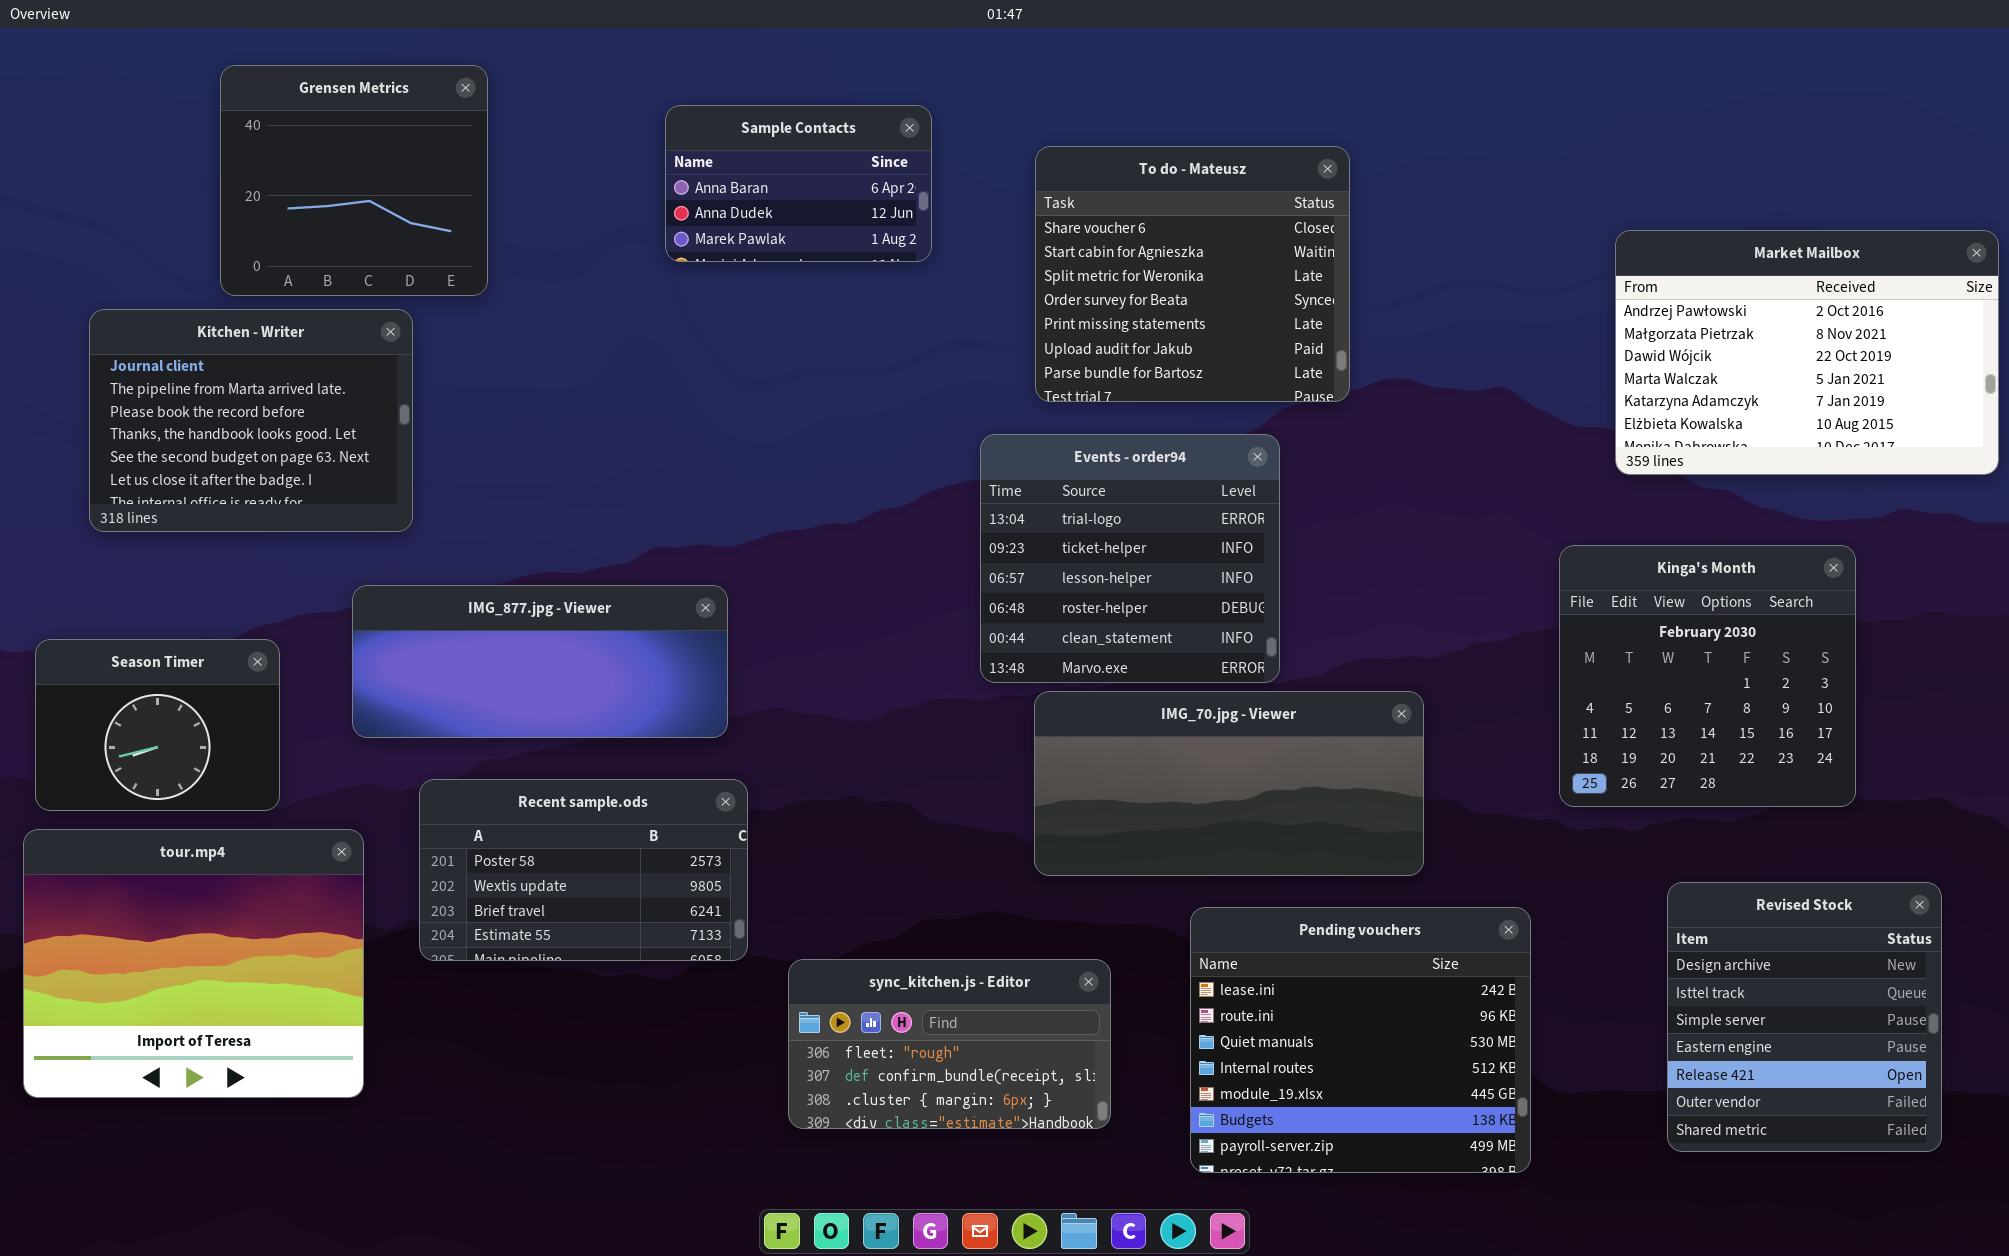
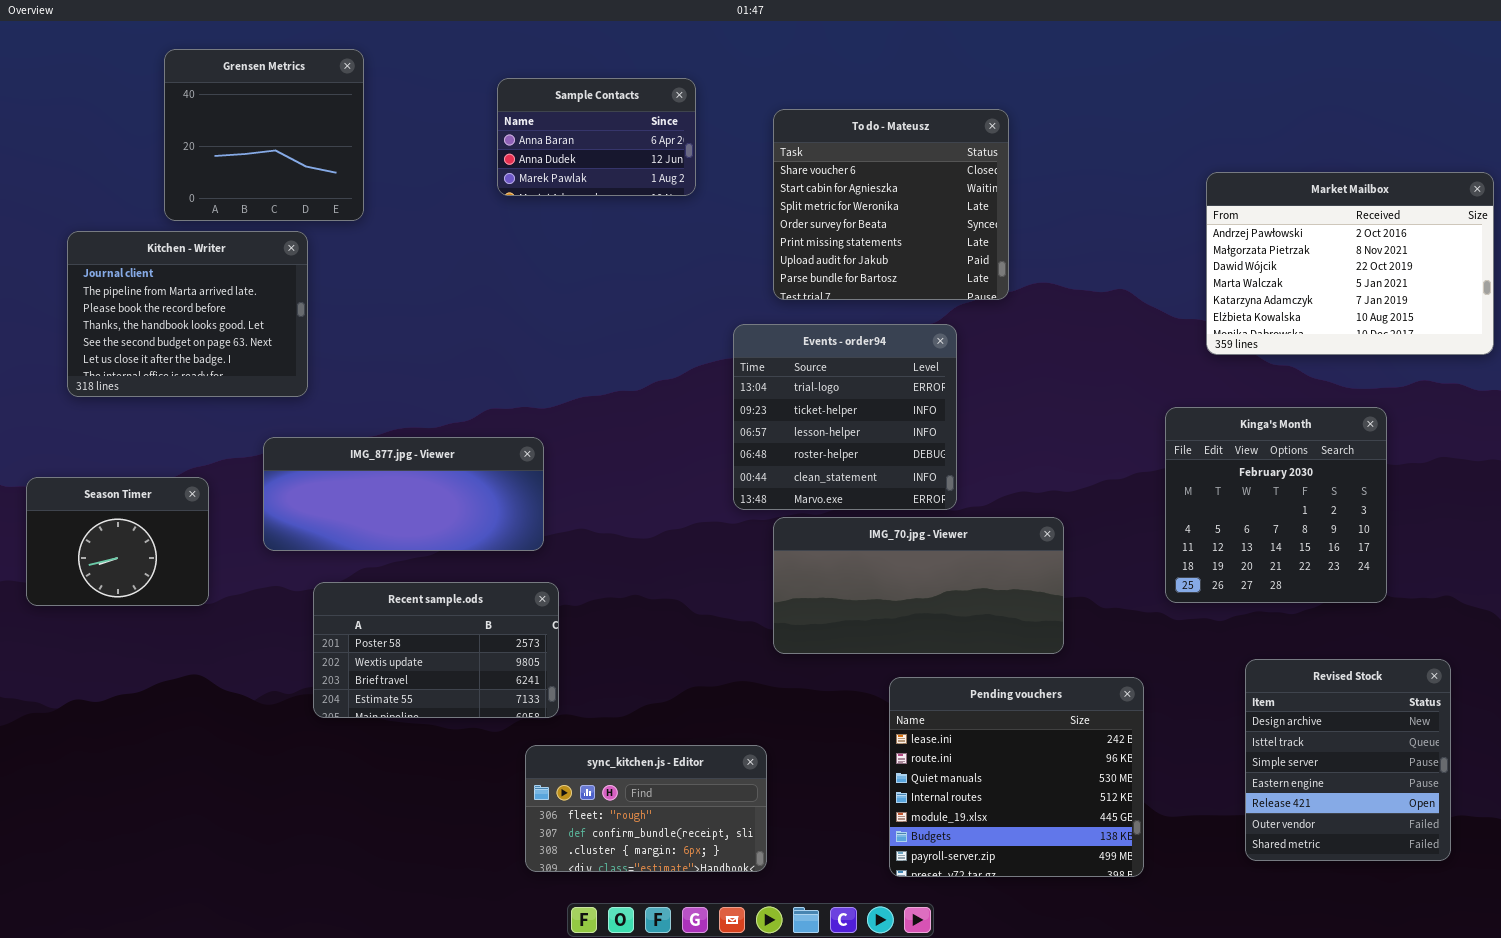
tour.mp4: [23,829,364,1098] -> none, closed
sync_kitchen.js - Editor: [788,959,1111,1129] -> [525,745,767,872], moved

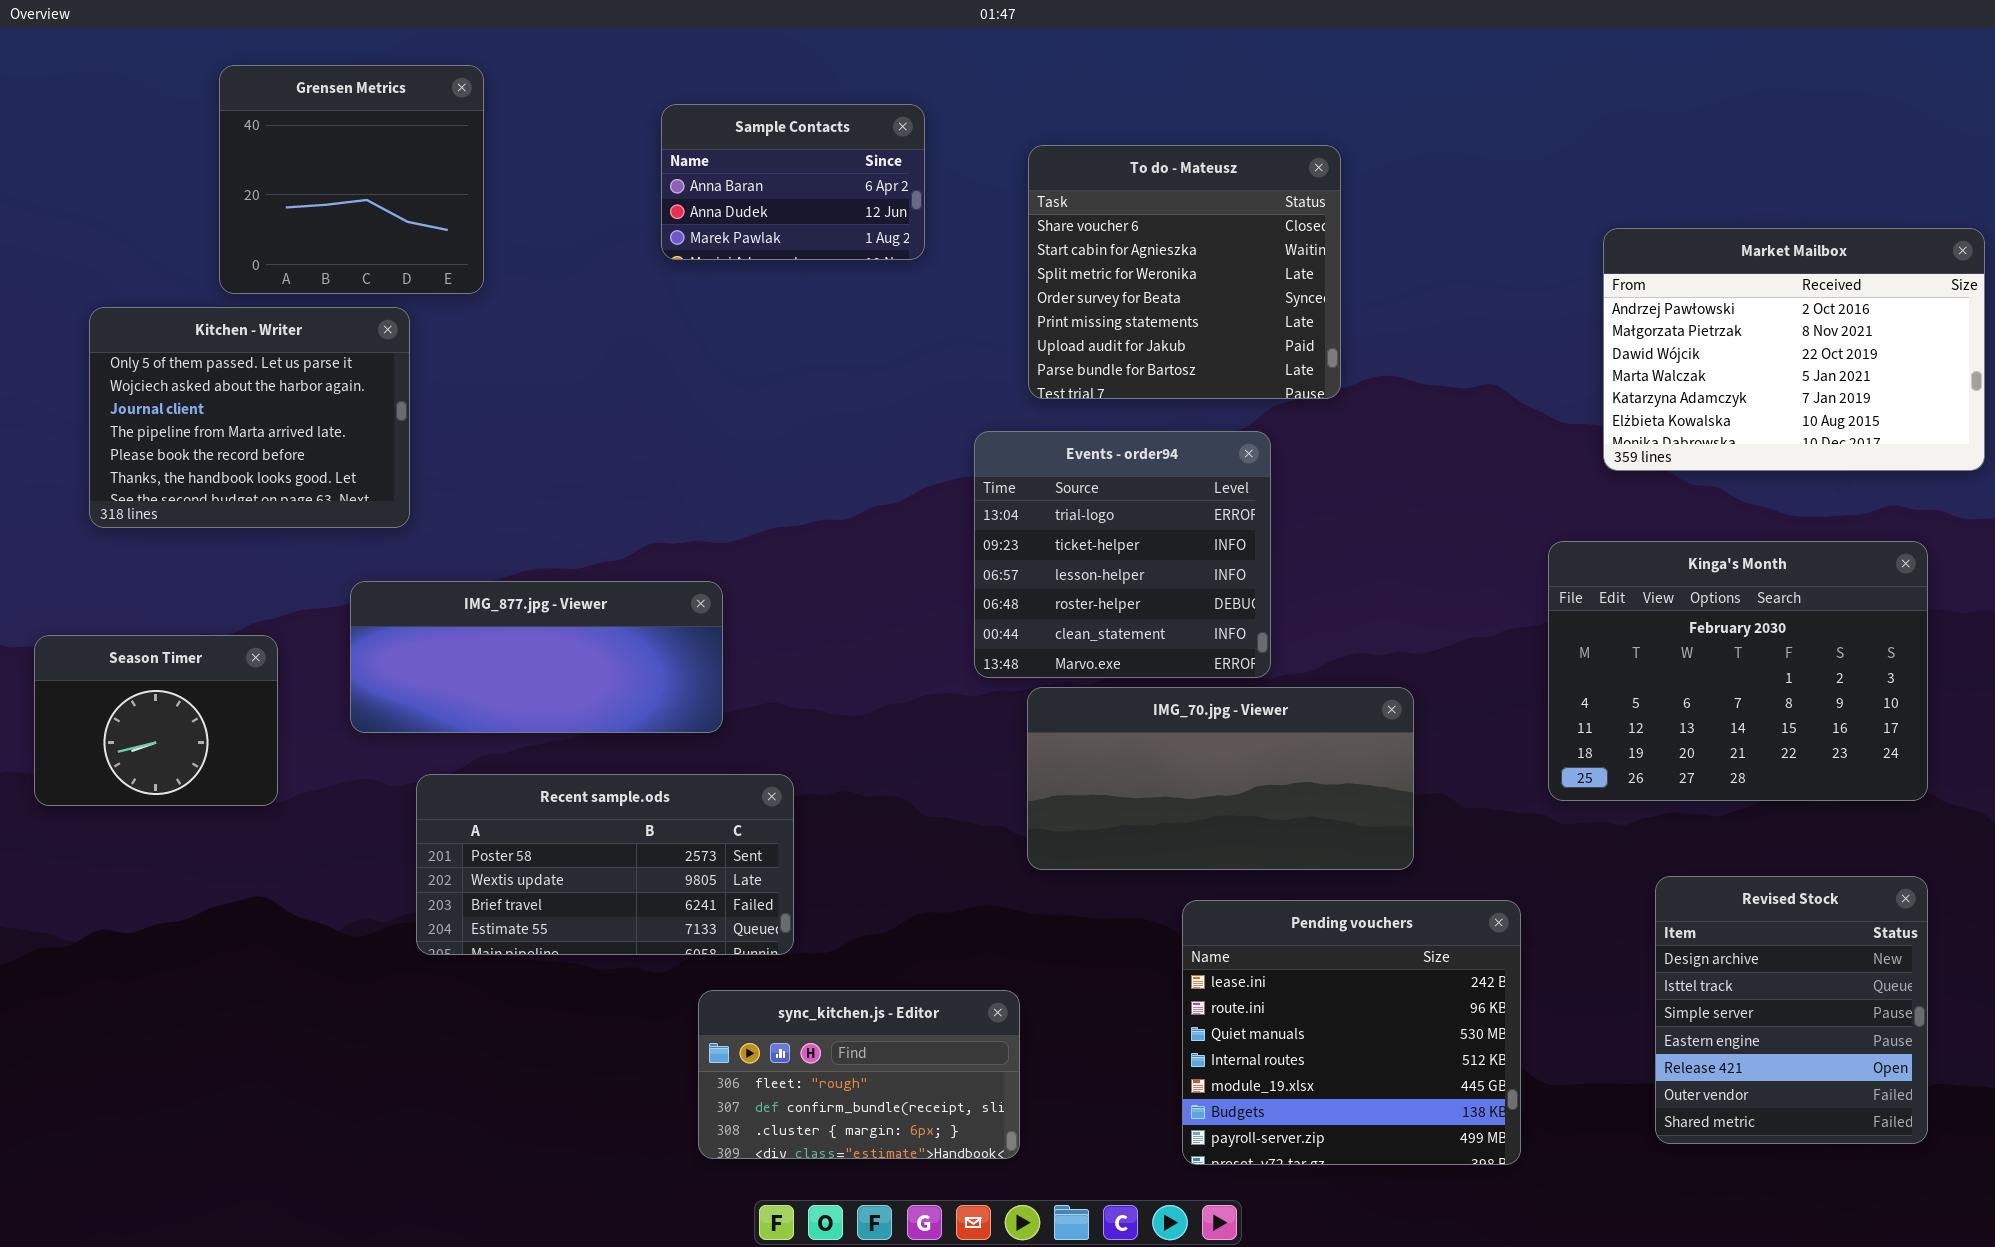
Kitchen - Writer: [67,231,308,397] -> [89,307,410,528], scrolled up 2 rows
Kinga's Month: [1165,407,1387,603] -> [1548,541,1928,801], resized
Recent sample.ods: [313,582,559,718] -> [416,774,794,955], resized

